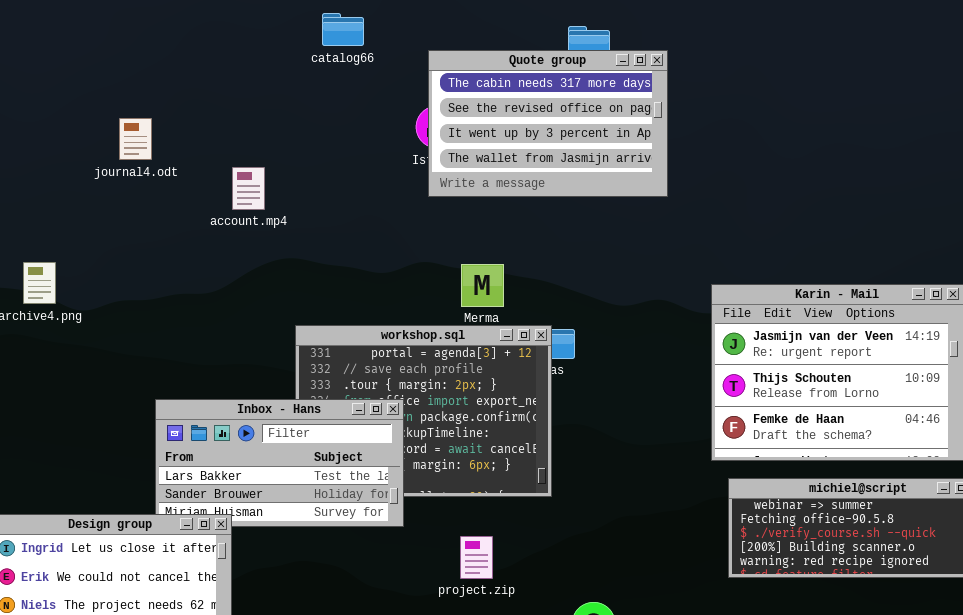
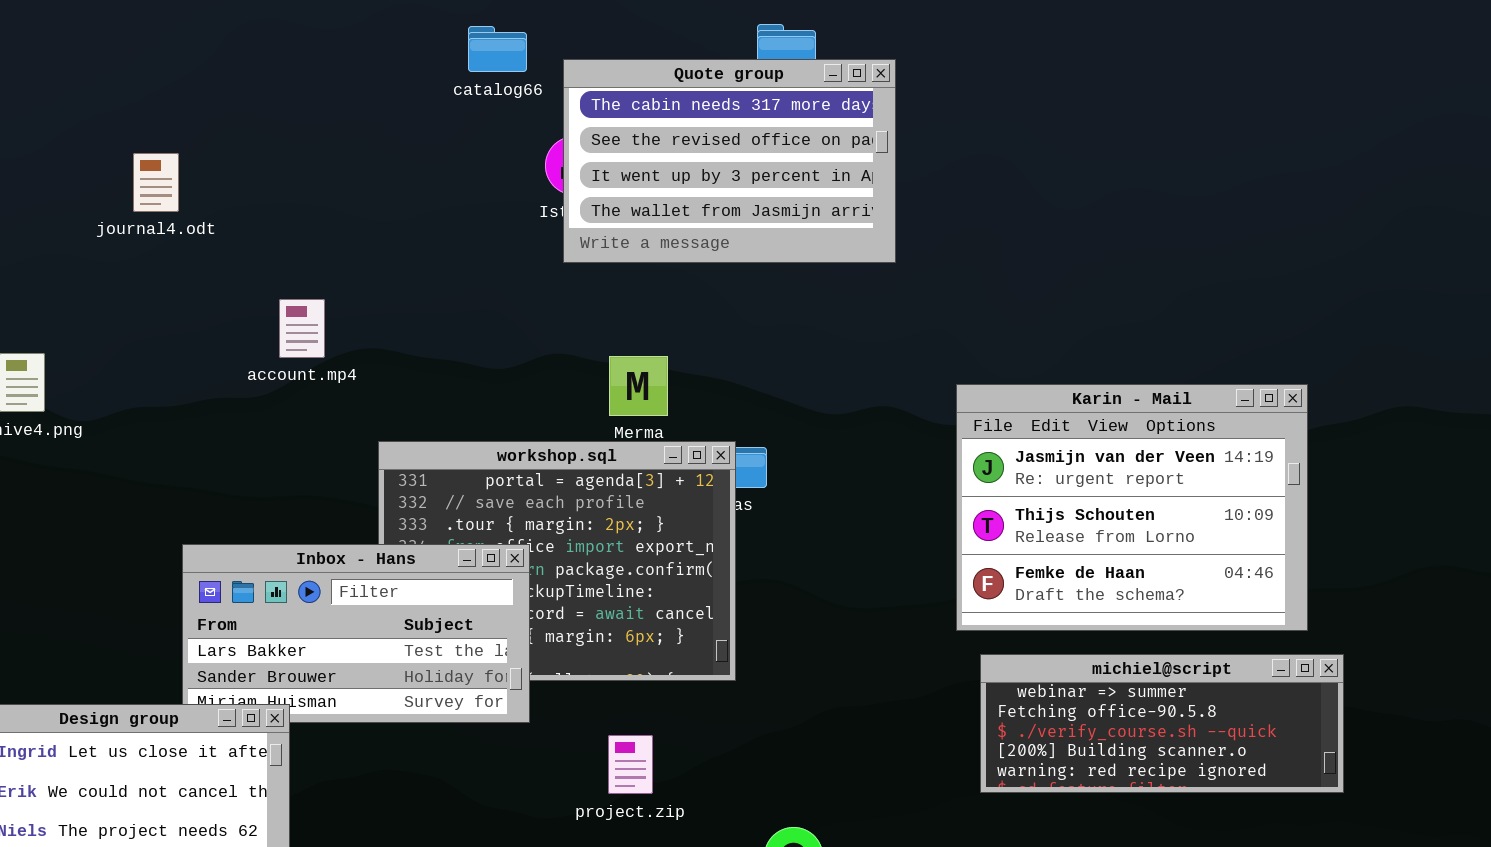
catalog66: [322,13,364,46] -> [468,26,527,72], moved
account.mp4: [232,167,265,210] -> [279,299,325,358], moved

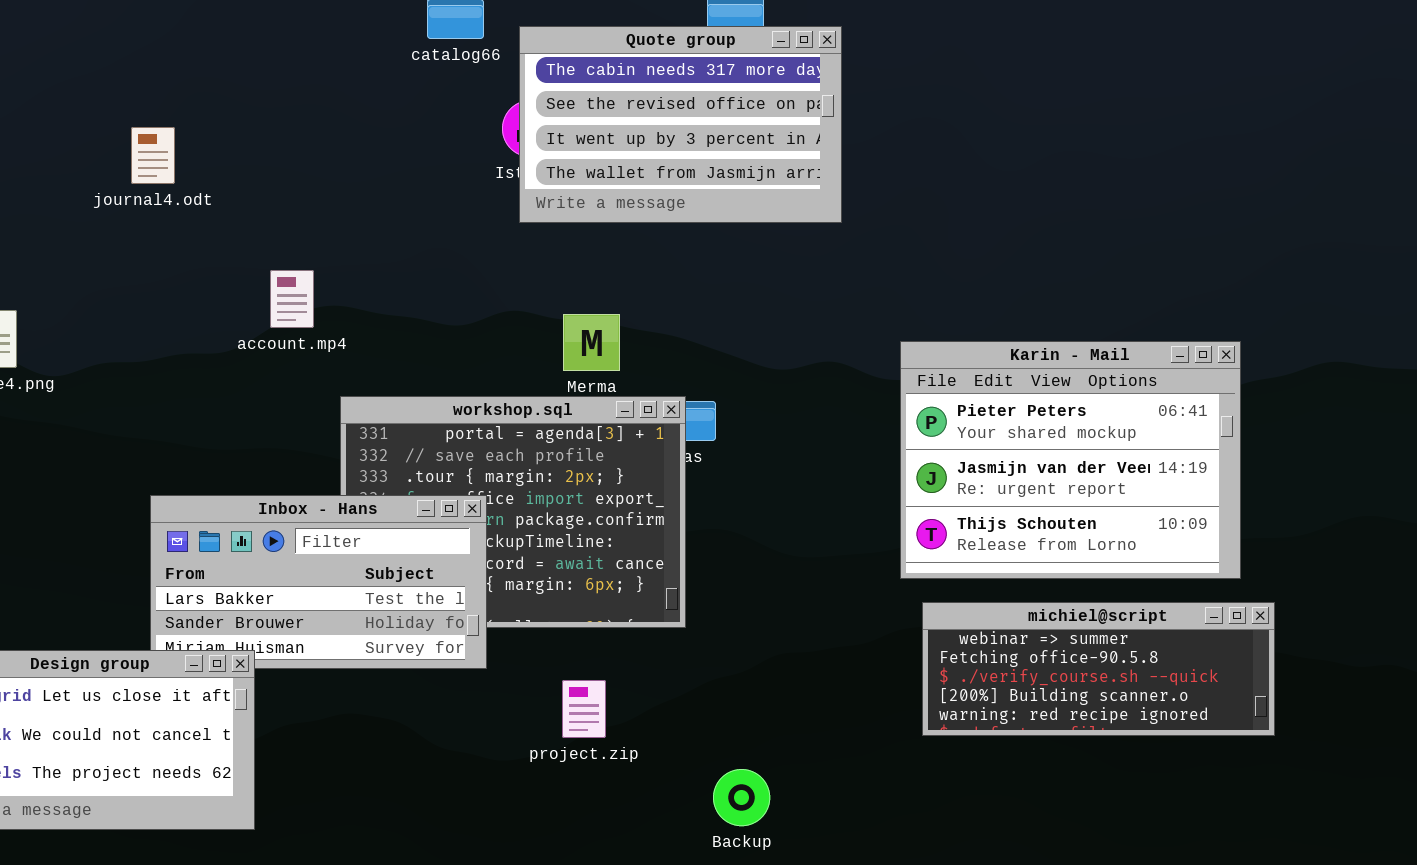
journal4.odt: [133,153,179,212] -> [131,127,175,184], moved
account.mp4: [279,299,325,358] -> [270,270,314,328], moved
Karin - Mail: [956,384,1308,631] -> [900,341,1241,579], scrolled up 1 row

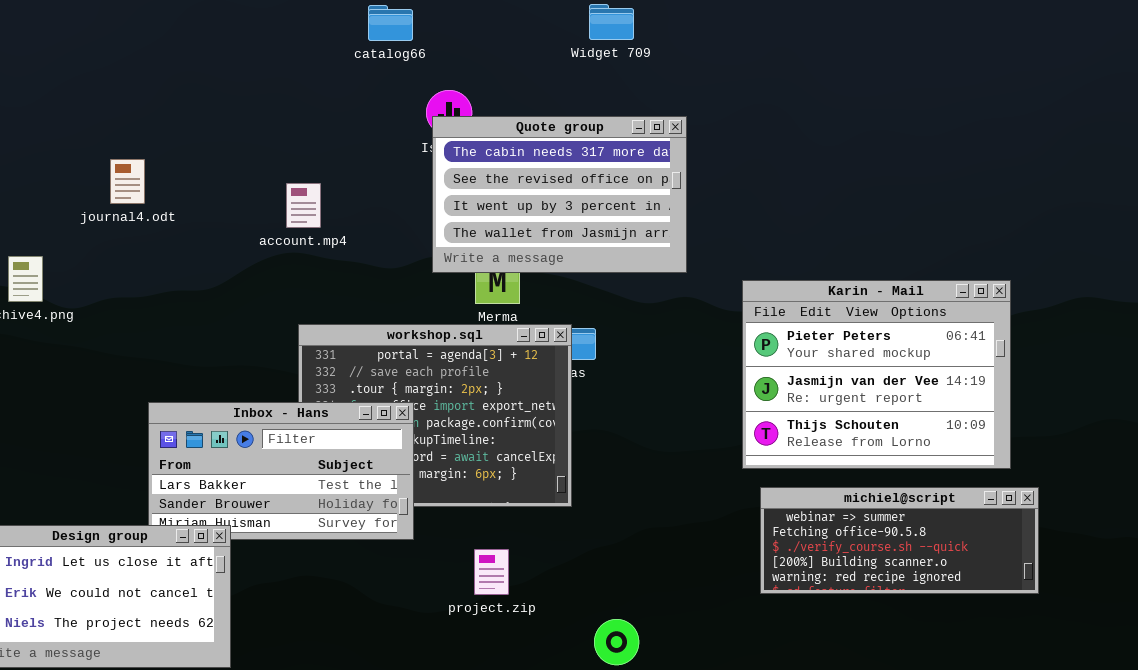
Quote group: [519,26,842,223] -> [432,116,687,273], moved
journal4.odt: [131,127,175,184] -> [110,159,145,204], moved
account.mp4: [270,270,314,328] -> [286,183,321,228], moved

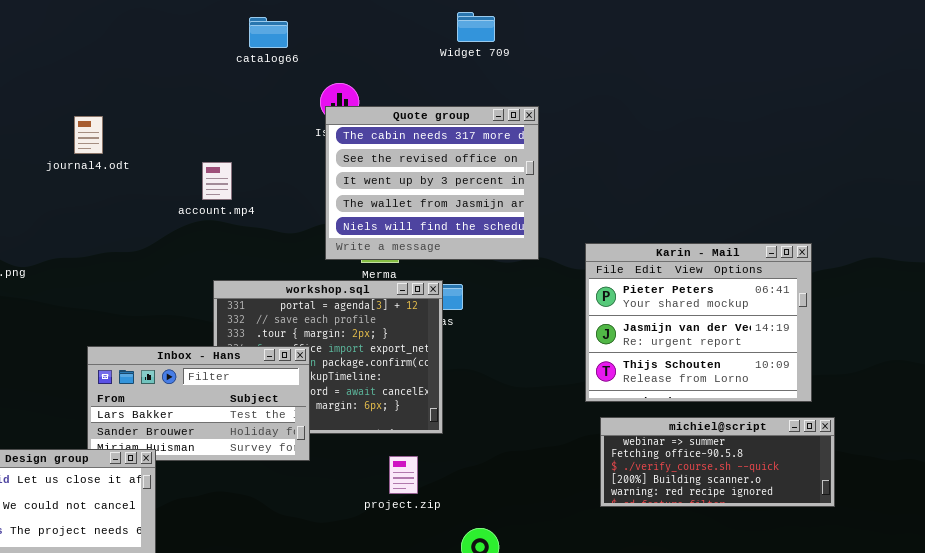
catalog66: [368,5,413,41] -> [249,17,288,48], moved
Quote group: [432,116,687,273] -> [325,106,539,260], resized
journal4.odt: [110,159,145,204] -> [74,116,103,154], moved
project.zip: [474,549,509,595] -> [389,456,418,494], moved

